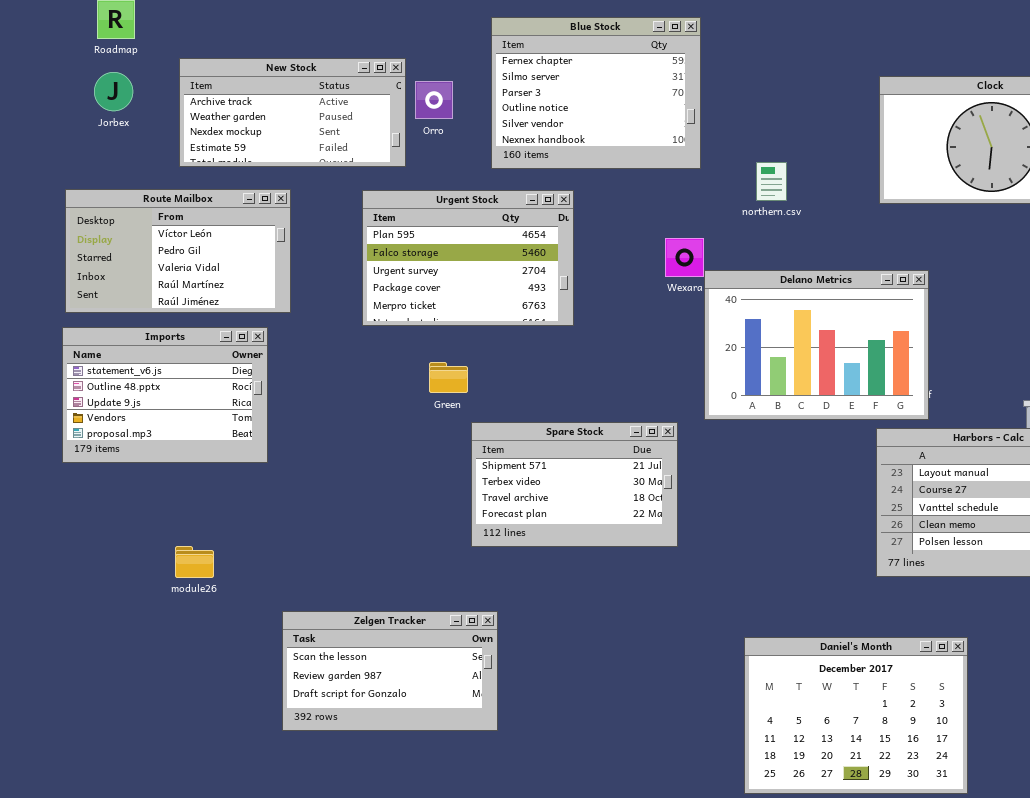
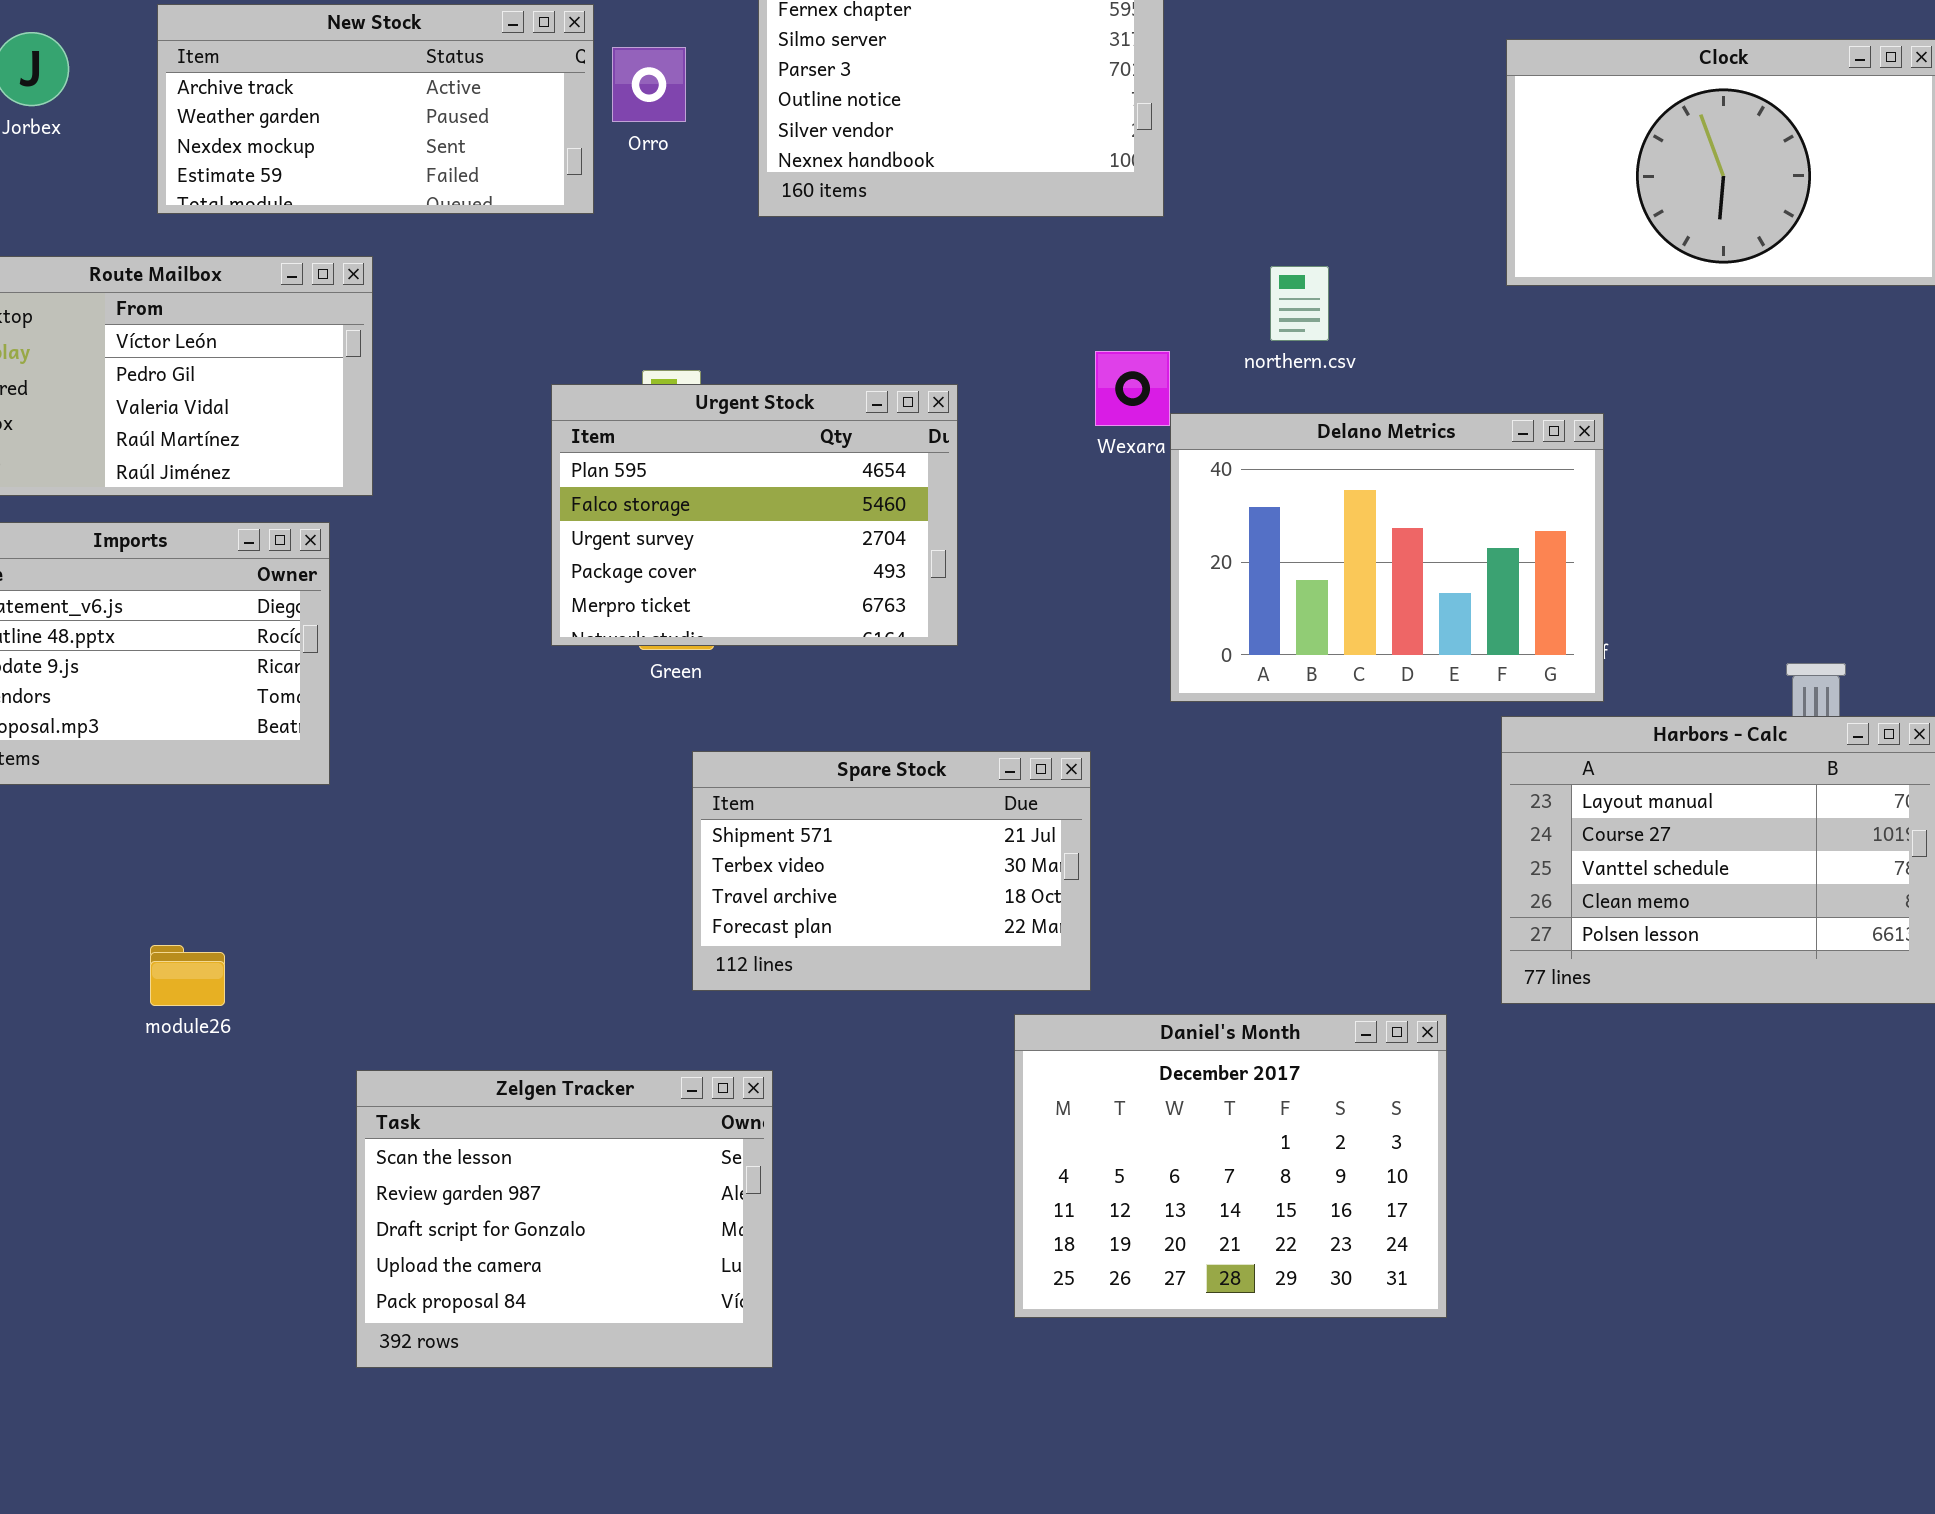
northern.csv: [756,162,787,201] -> [1270,266,1329,341], moved
Urgent Stock: [362,190,574,326] -> [551,384,958,646], moved
Spare Stock: [471,422,678,547] -> [692,751,1091,991], moved
Zelgen Tracker: [282,611,498,731] -> [356,1070,773,1368], resized
Daniel's Month: [744,637,968,794] -> [1014,1014,1447,1318], moved

